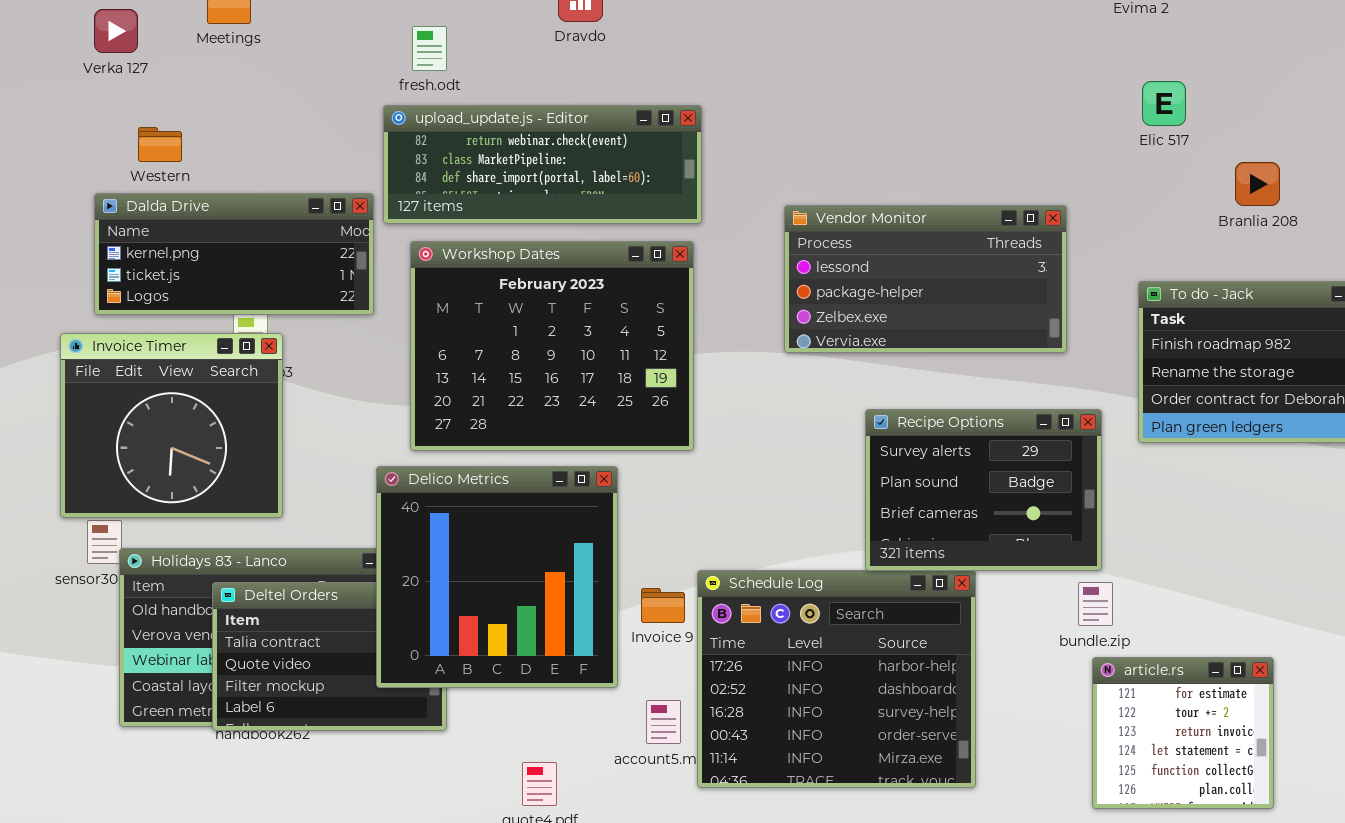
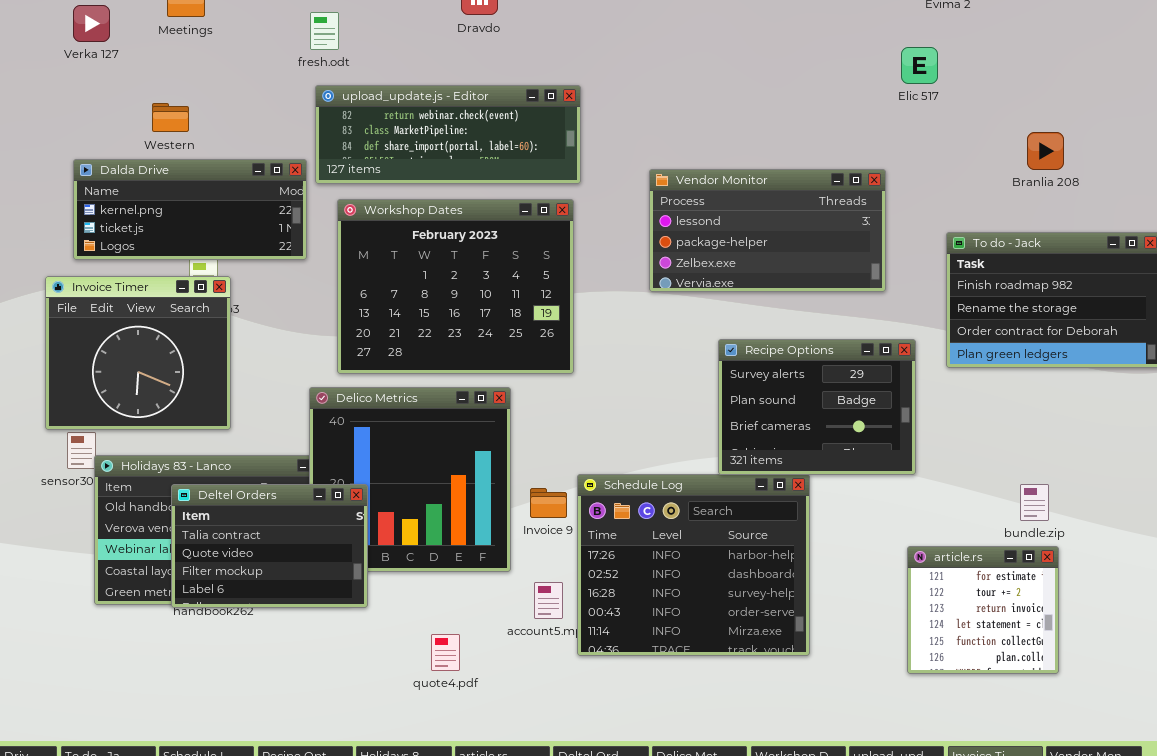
fresh.odt: [412,26,447,71] -> [310,12,339,50], moved
Elic 517: [1142,81,1186,126] -> [901,47,938,84], moved
Western: [138,127,182,162] -> [152,103,189,132], moved
Deltel Orders: [212,582,447,731] -> [171,484,368,608], raised
bundle.zip: [1078,582,1113,626] -> [1020,484,1049,521], moved

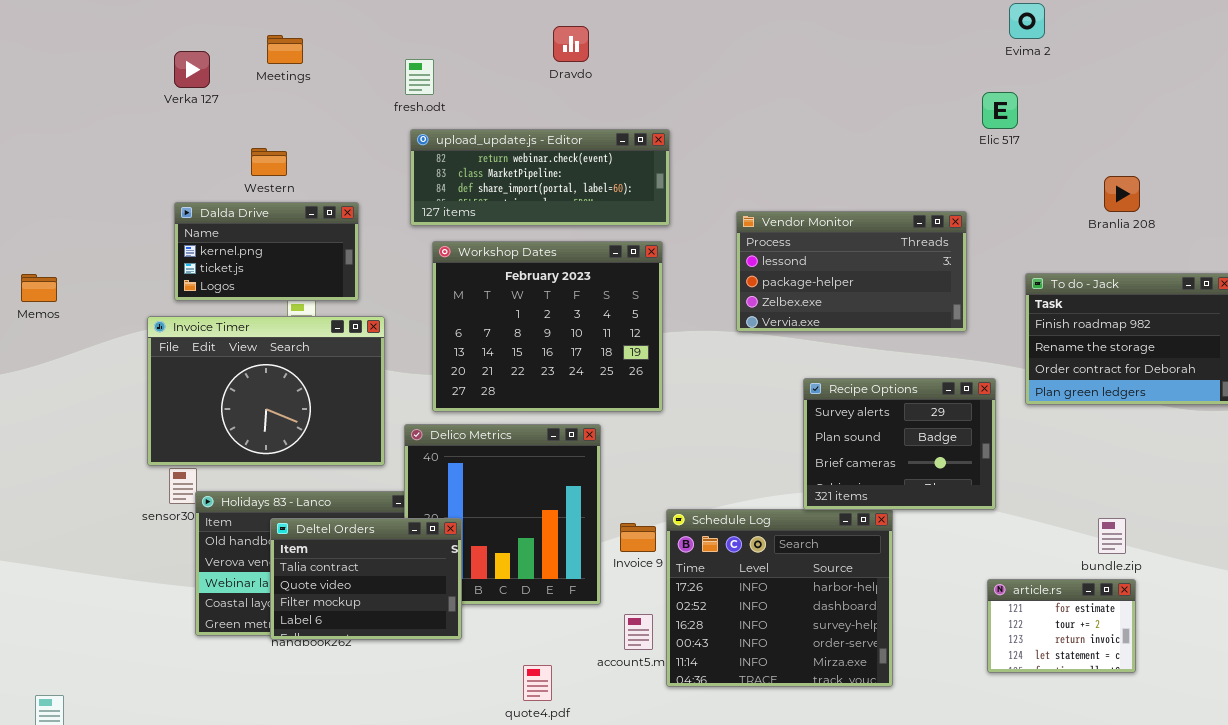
Dalda Drive: [73,159,307,260] -> [174,202,359,301], resized
Invoice Timer: [45,276,231,430] -> [147,316,385,466], resized
article.rs: [907,546,1059,674] -> [987,579,1136,673], resized

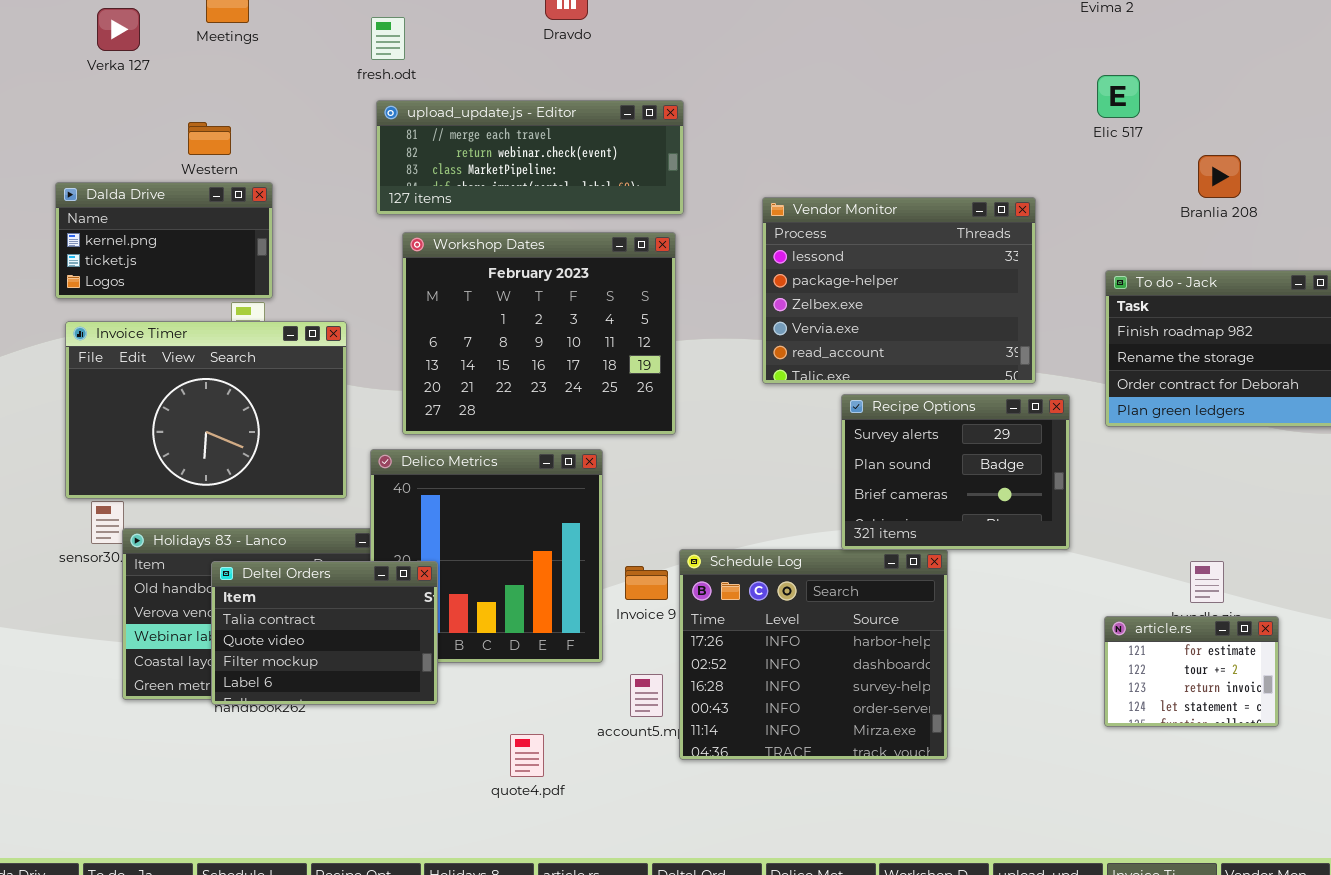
Elic 517: [982,92,1018,129] -> [1097,75,1140,118], moved
upload_update.js - Editor: [410,129,670,226] -> [376,100,684,215], scrolled up 1 row
Dalda Drive: [174,202,359,301] -> [55,182,273,299], moved
Vendor Monitor: [736,211,967,332] -> [762,197,1036,384], resized
article.rs: [987,579,1136,673] -> [1104,616,1279,727], moved

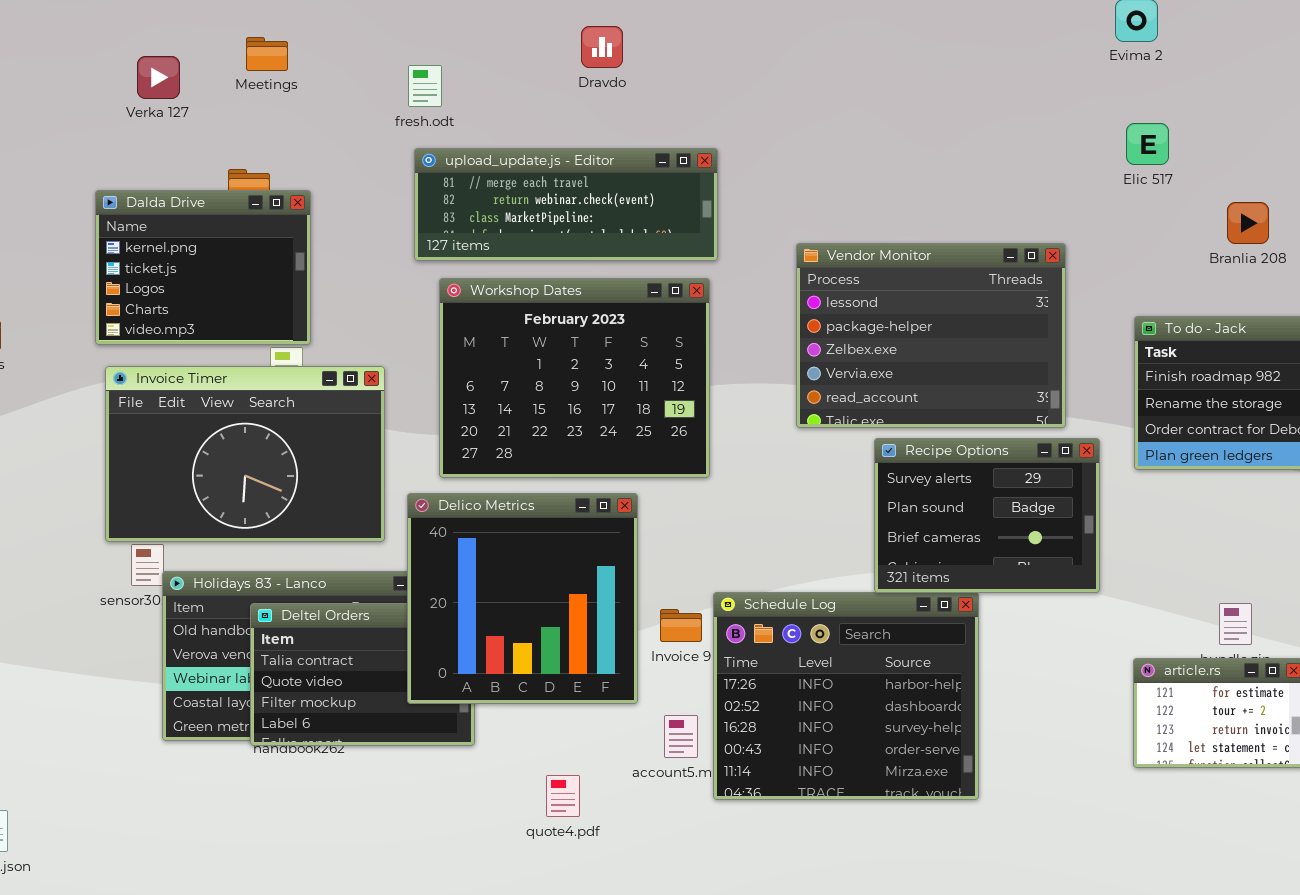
Dalda Drive: [55,182,273,299] -> [95,190,311,345], resized
Delico Metrics: [370,449,603,663] -> [407,493,638,704], raised

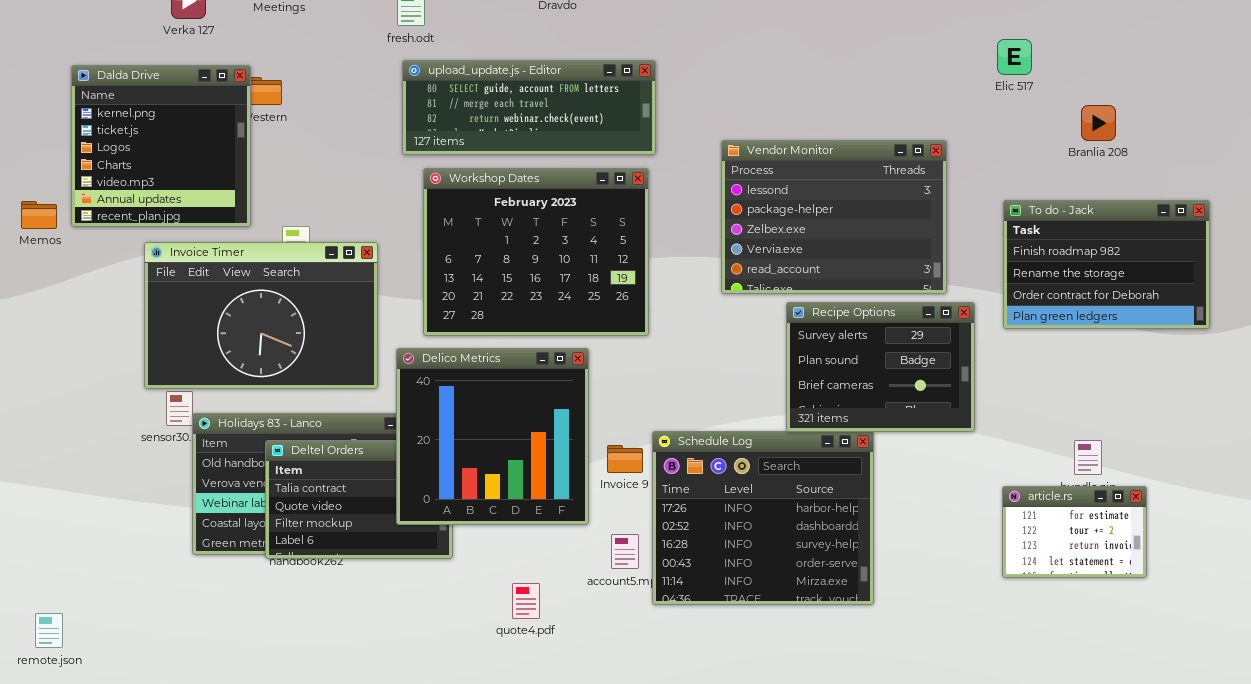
upload_update.js - Editor: [414,148,718,261] -> [402,60,656,155], scrolled up 1 row
Dalda Drive: [95,190,311,345] -> [71,65,251,227], moved, resized

